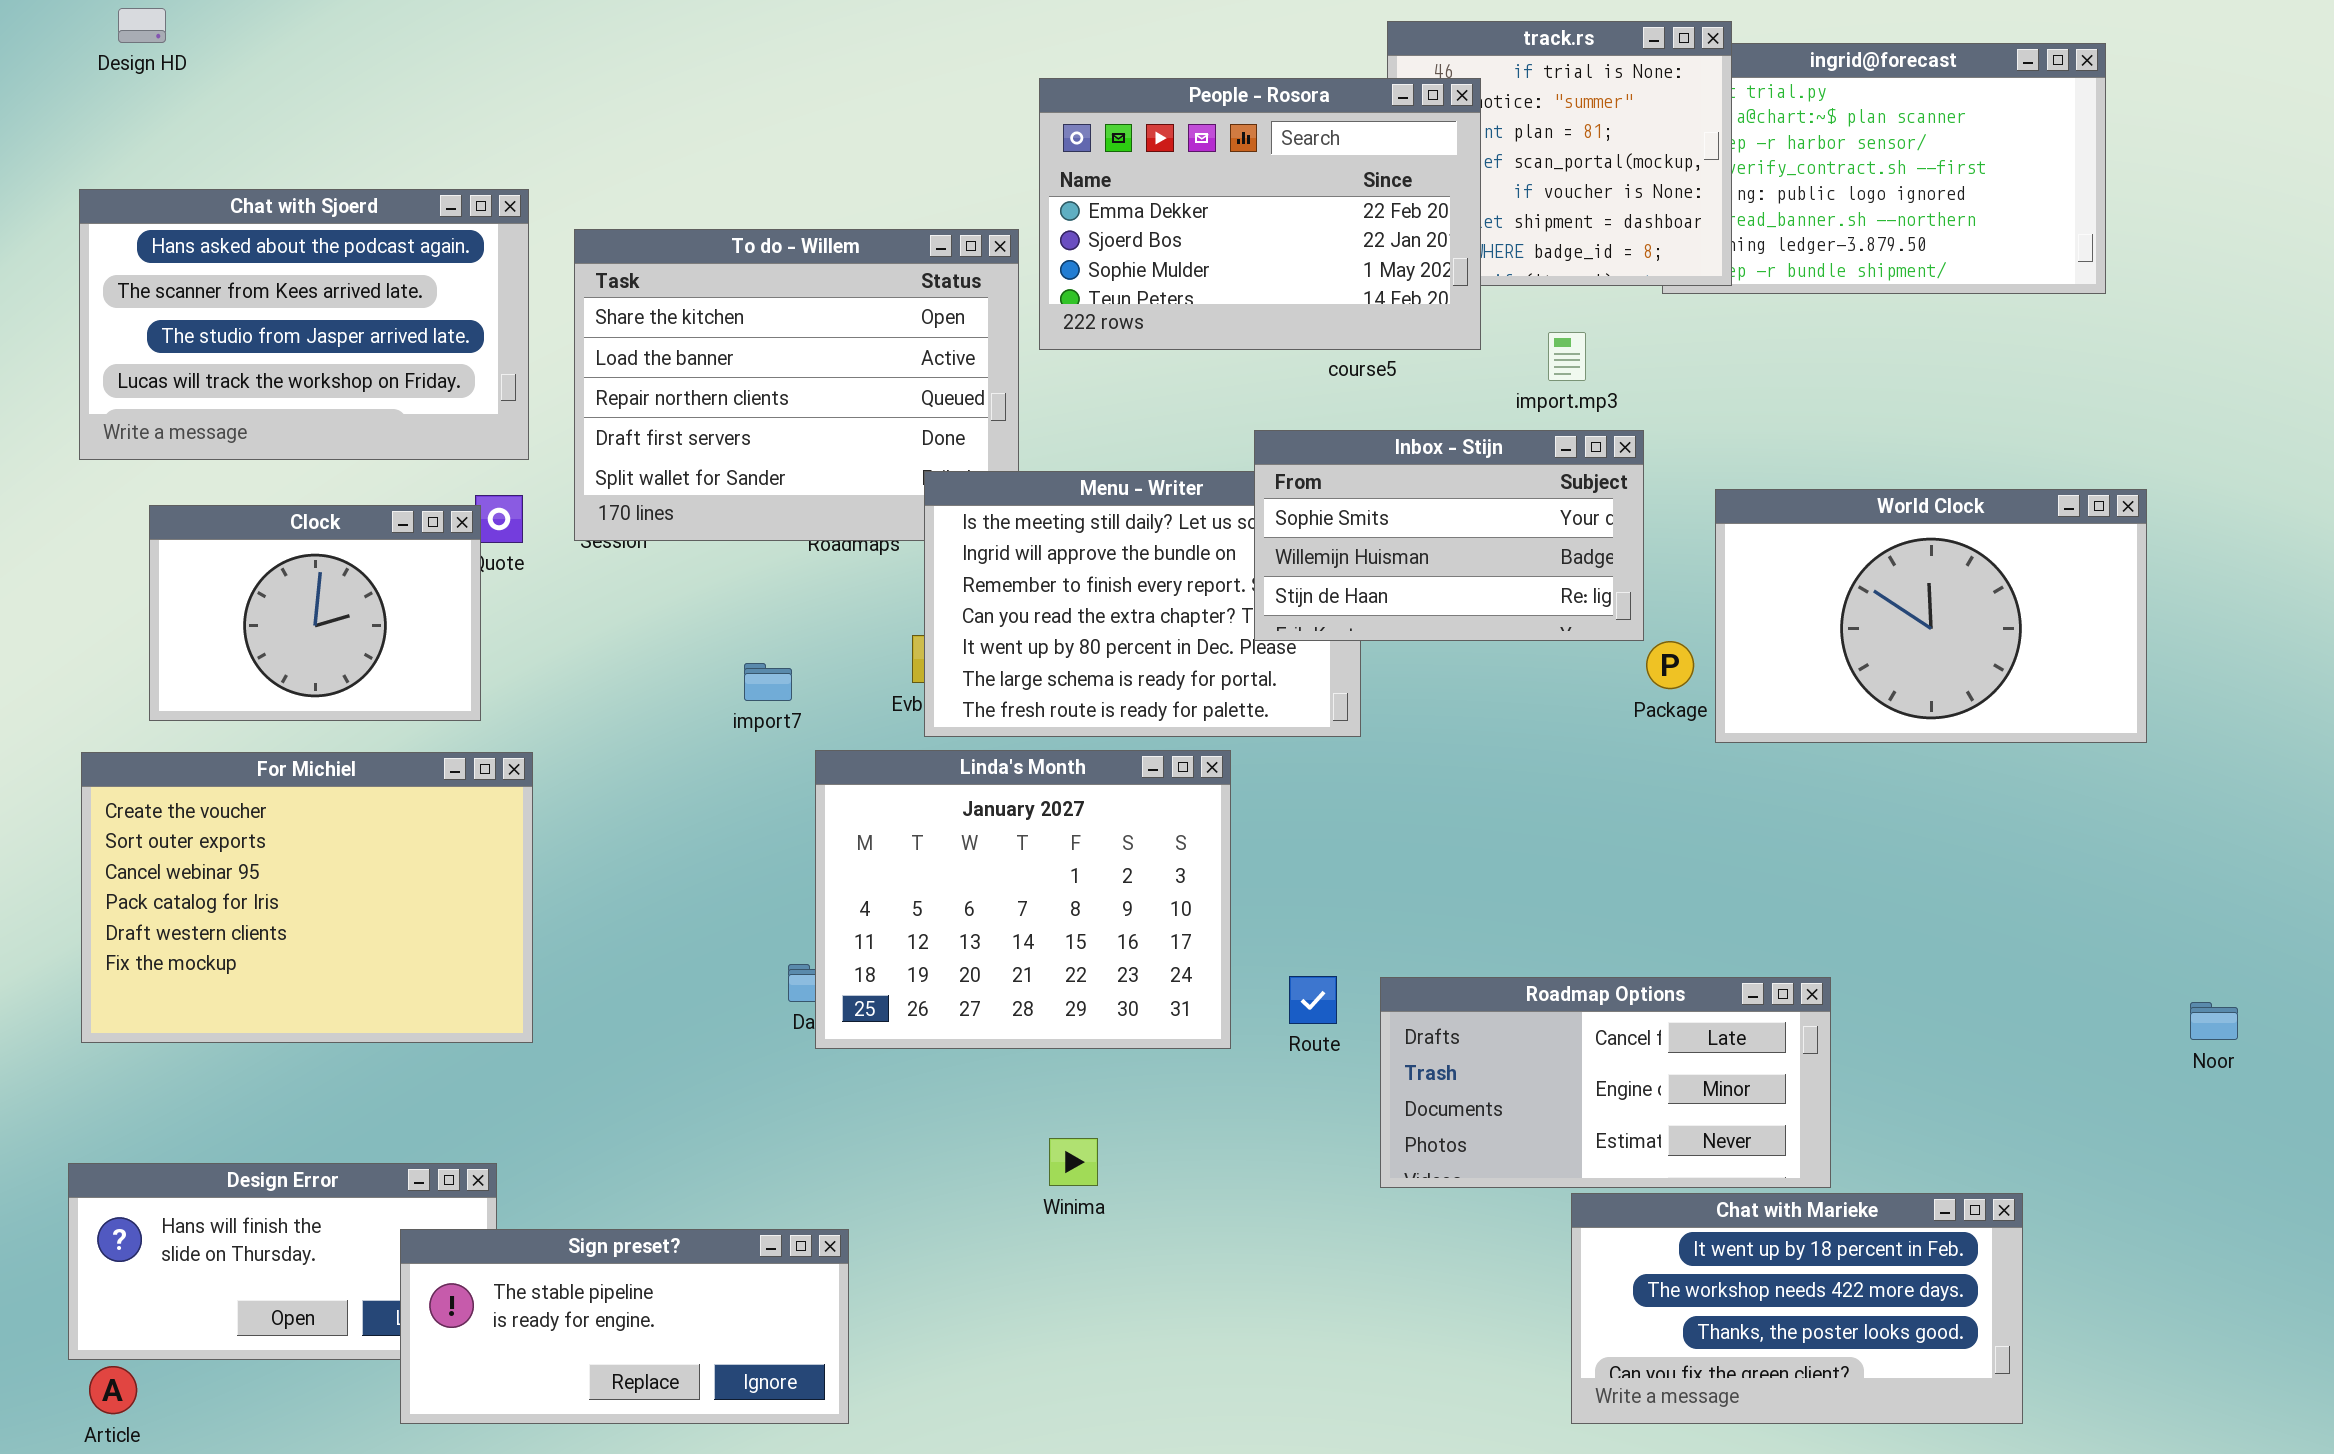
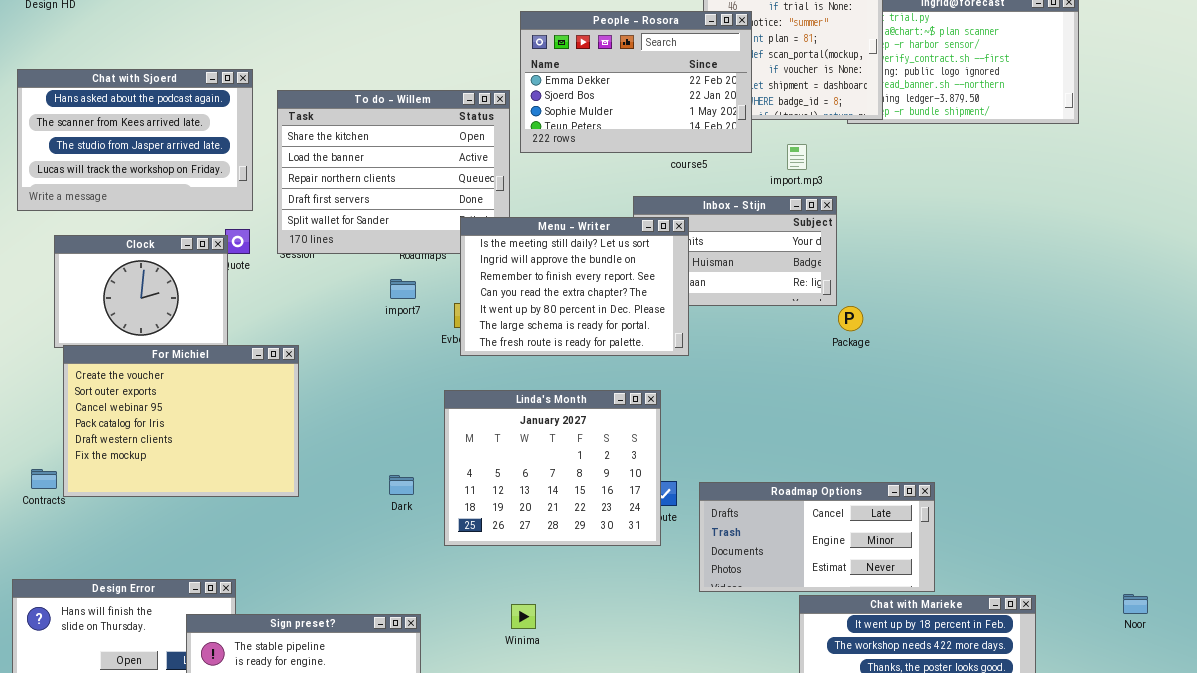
Menu - Writer: [924,471,1361,737] -> [460,217,689,356], raised
World Clock: [1715,489,2147,743] -> none, closed
import7: [744,663,792,701] -> [390,279,416,299], moved
Linda's Month: [815,750,1231,1049] -> [444,390,661,546], moved
For Michiel: [81,752,533,1043] -> [63,345,299,497], moved
Noor: [2190,1002,2238,1040] -> [1123,594,1148,614], moved
Winima: [1049,1138,1098,1186] -> [511,604,536,629], moved

